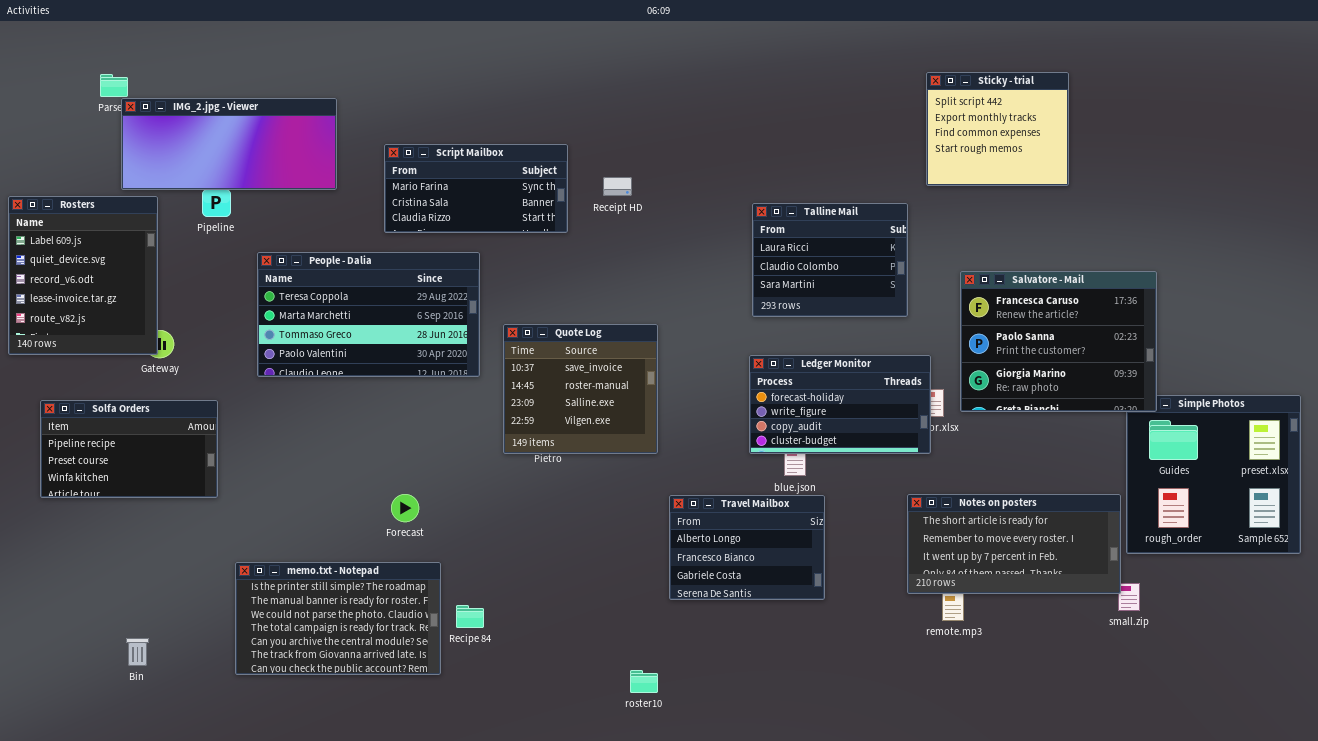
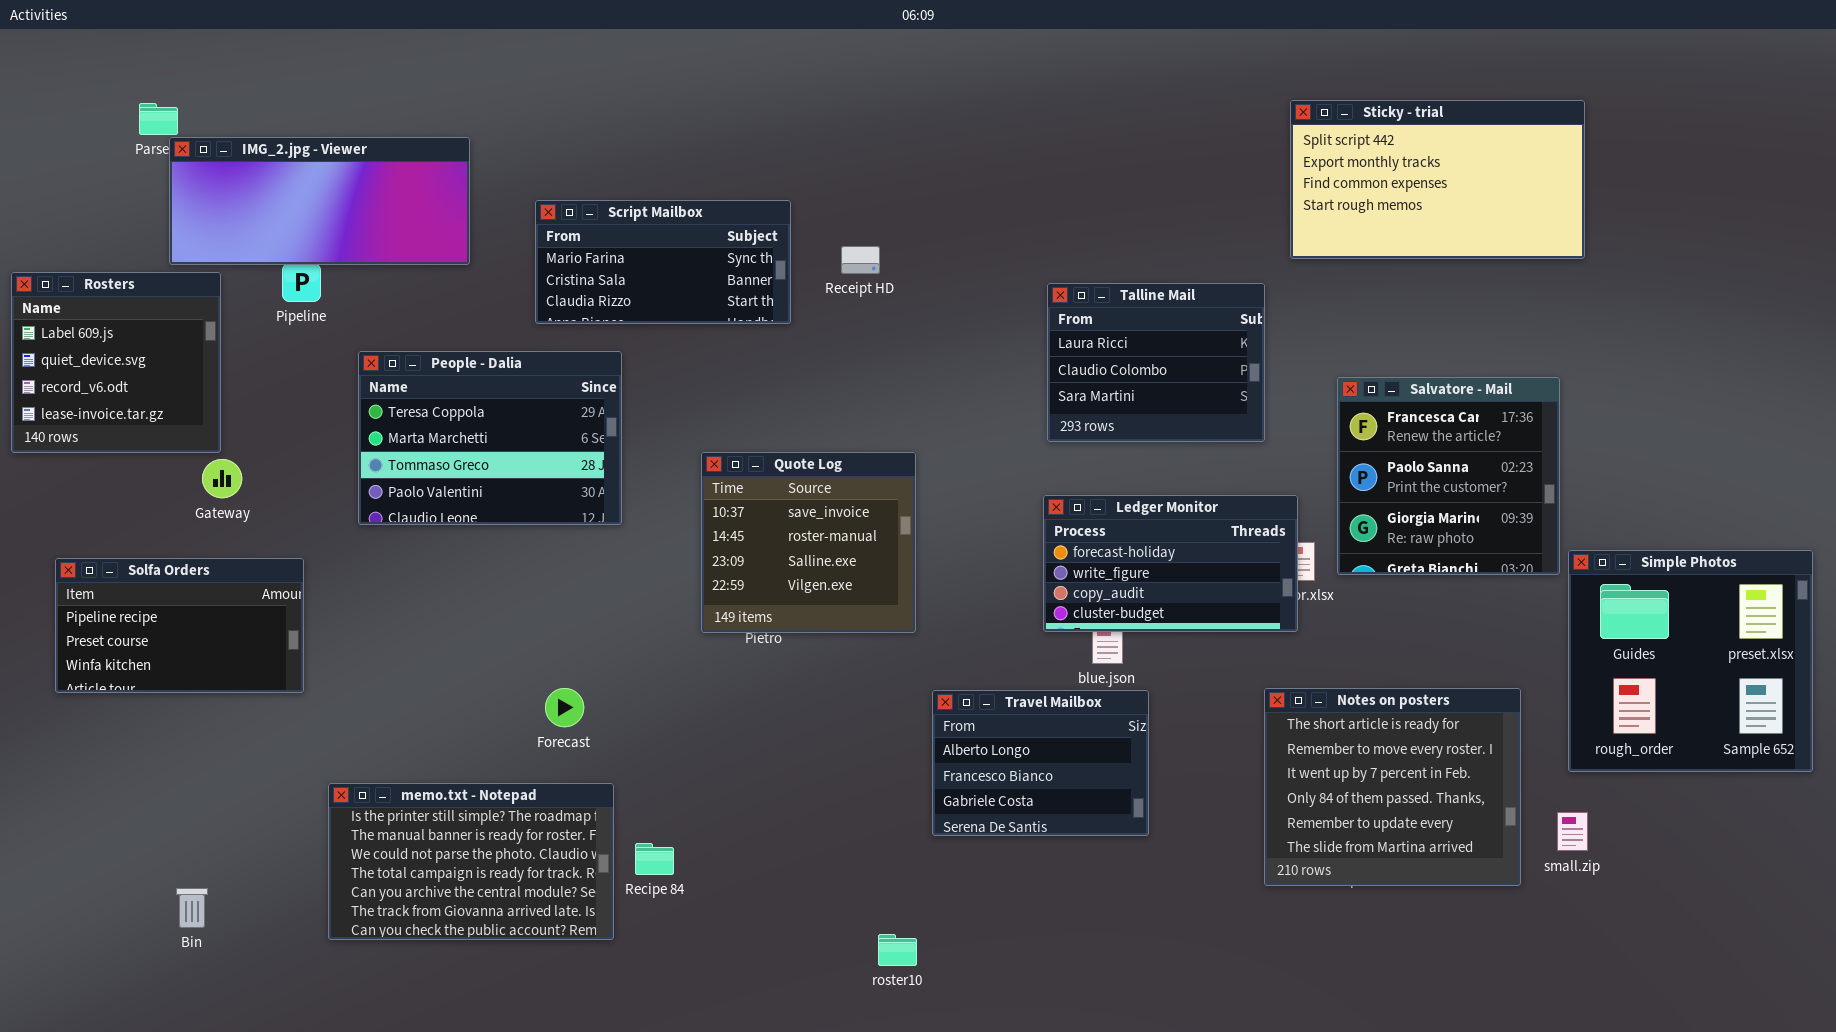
Sticky - trial: [926,72,1069,186] -> [1290,100,1585,259], resized
Rosters: [8,196,158,355] -> [11,272,221,453], resized
People - Dalia: [257,252,480,377] -> [358,351,622,525], resized
Salvatore - Mail: [960,271,1157,412] -> [1337,377,1560,575], resized
Notes on posters: [907,494,1121,594] -> [1264,688,1521,886], resized

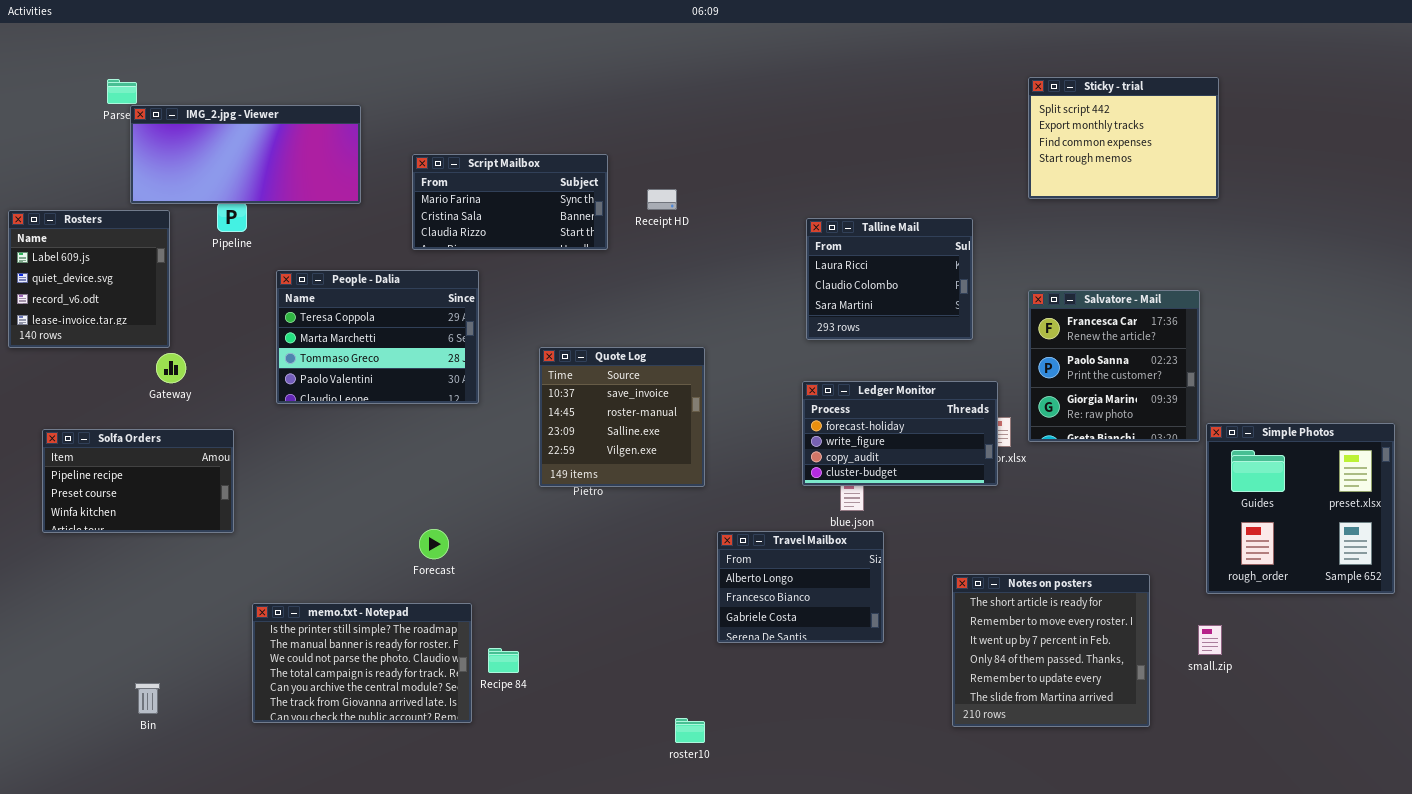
Sticky - trial: [1290,100,1585,259] -> [1028,77,1219,199], resized
Notes on posters: [1264,688,1521,886] -> [952,574,1150,727], moved

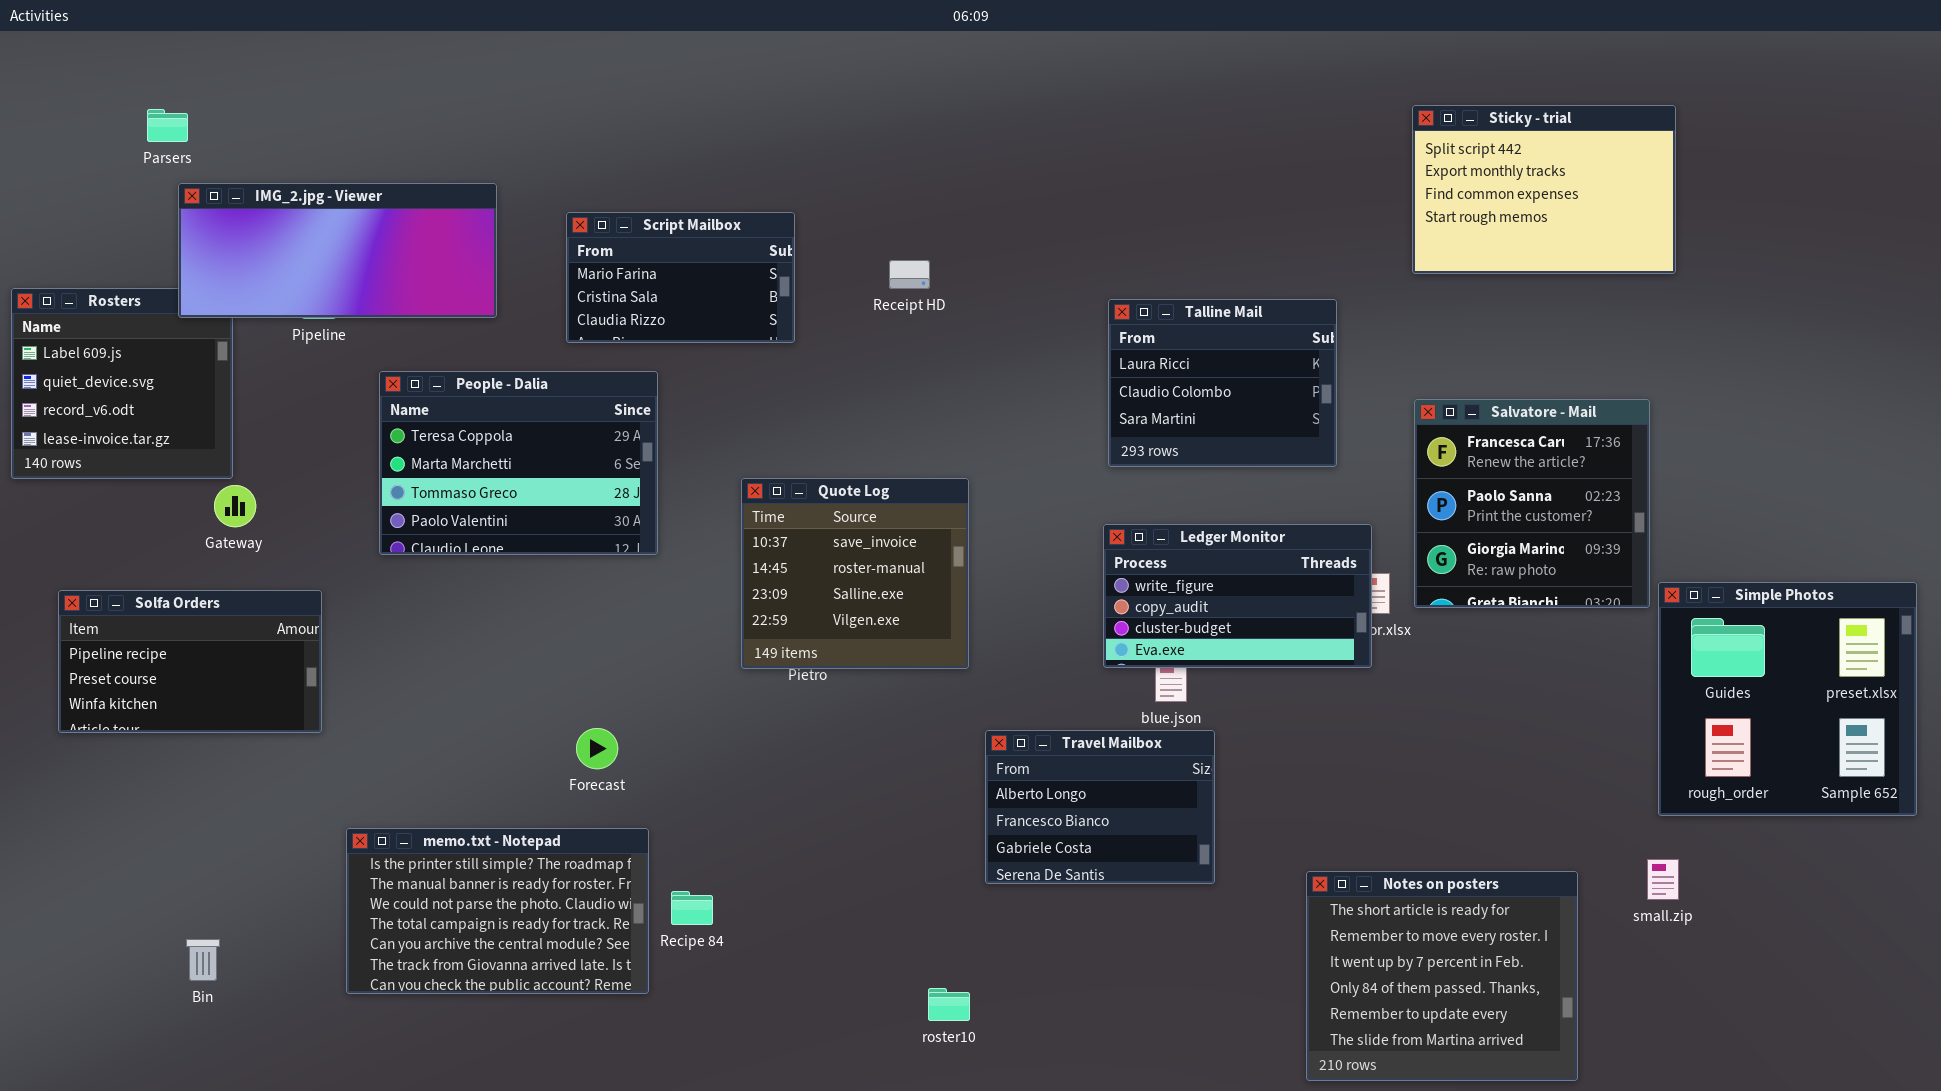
IMG_2.jpg - Viewer: [130,105,361,204] -> [178,183,497,318], moved
Script Mailbox: [412,154,608,250] -> [566,212,795,343], resized
Ledger Monitor: [802,381,998,486] -> [1103,524,1372,668], scrolled down 1 row
Notes on posters: [952,574,1150,727] -> [1306,871,1578,1081], moved

